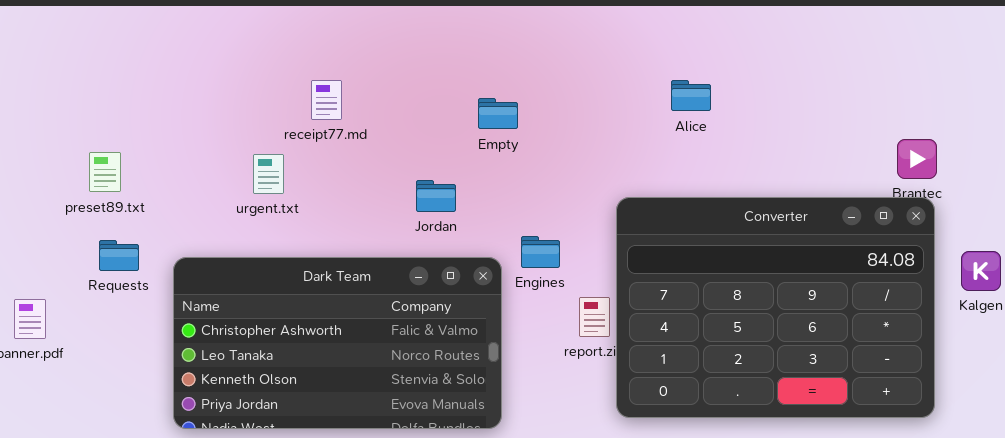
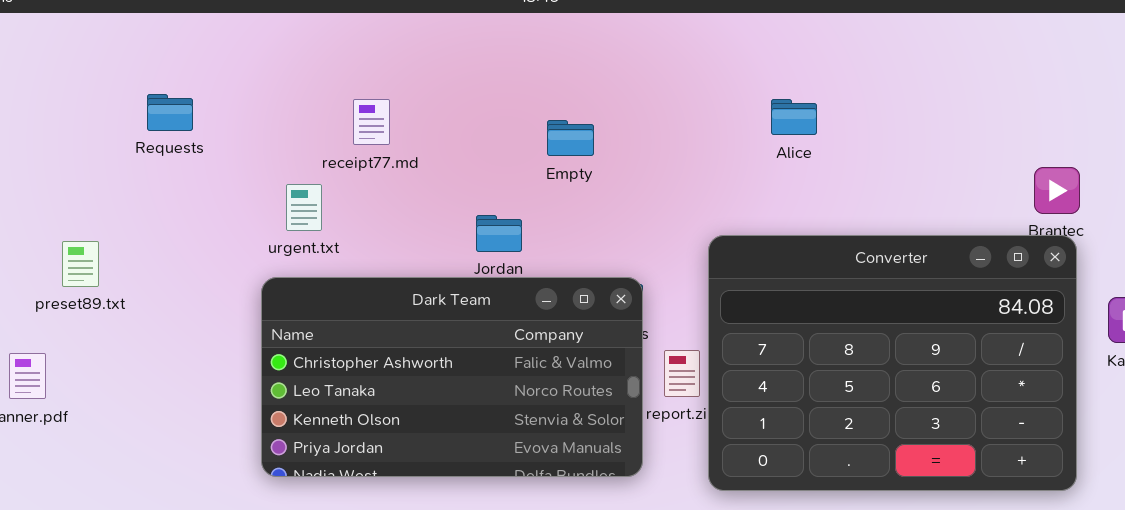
preset89.txt: [89,152,121,192] -> [62,241,99,287], moved
Requests: [99,240,139,271] -> [147,94,193,131], moved
Dark Team: [173,257,502,429] -> [261,277,643,477], moved

